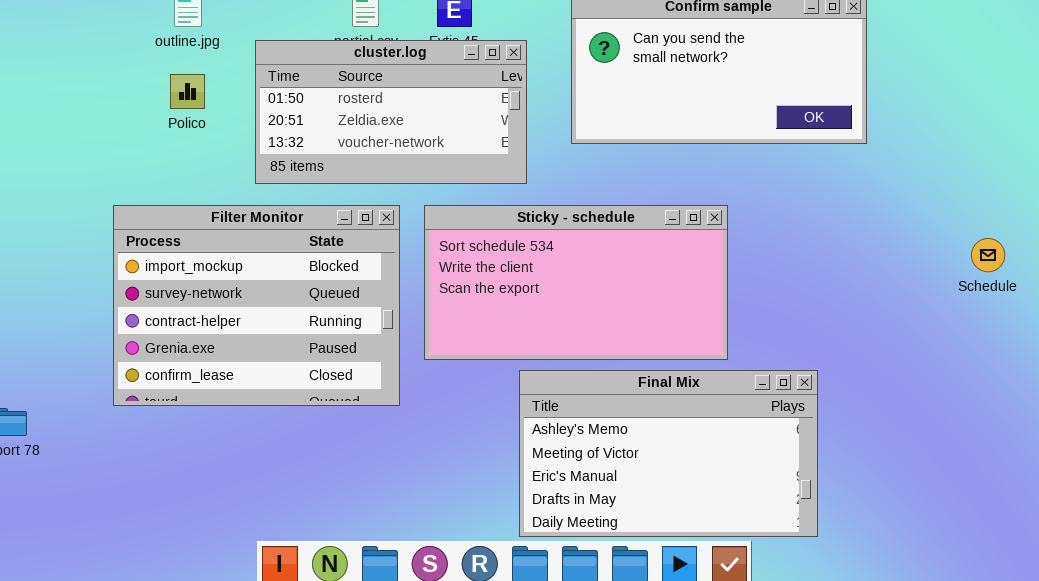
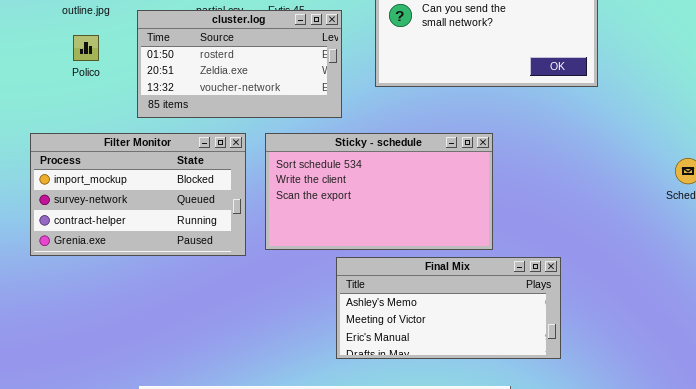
Filter Monitor: [113,205,400,406] -> [30,133,246,256], resized
Final Mix: [519,370,818,537] -> [336,257,561,359], resized

